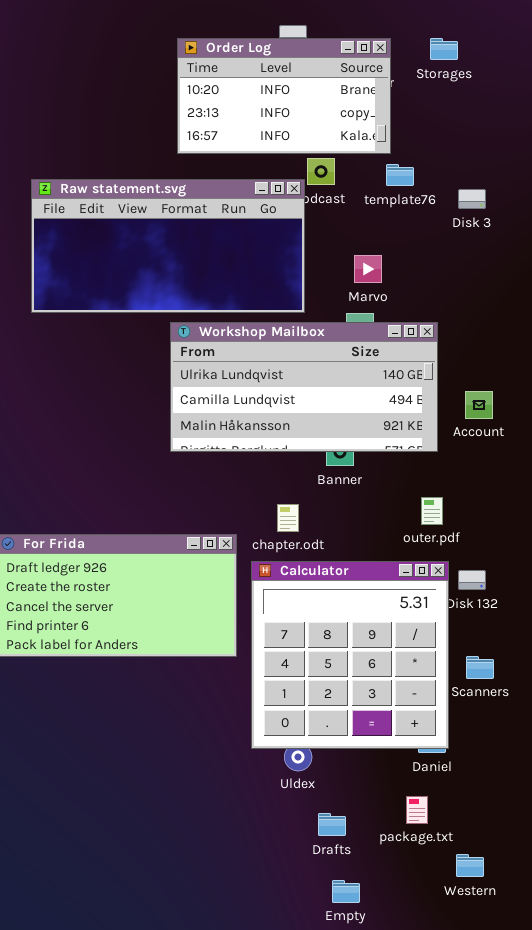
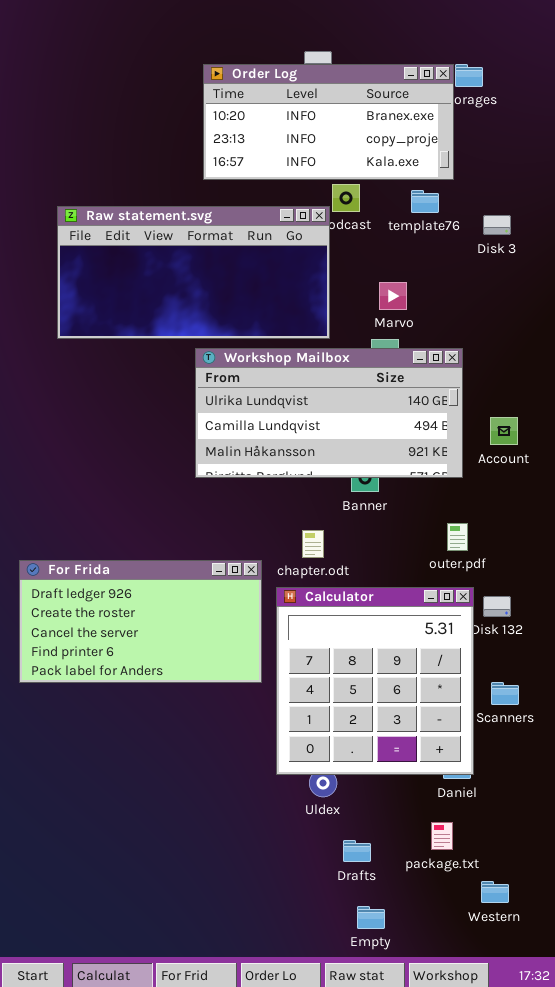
Order Log: [177,38,391,154] -> [203,64,454,180], resized

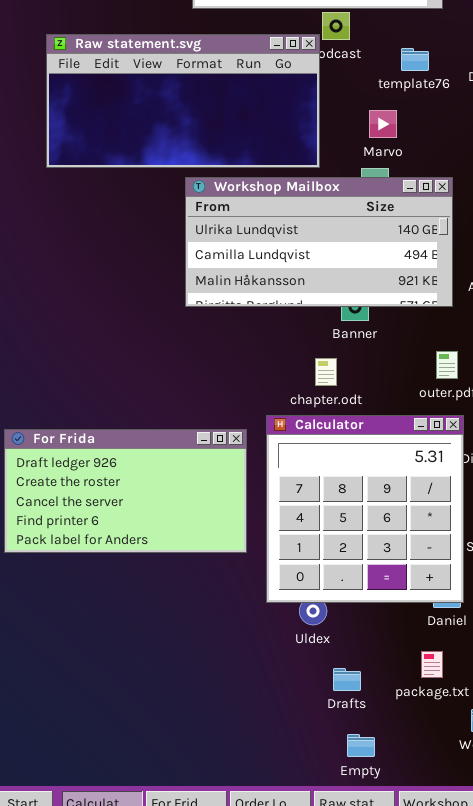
template76: [411,190,439,213] -> [401,48,429,71], moved
chapter.odt: [302,530,324,558] -> [315,358,337,386], moved
For Frida: [19,560,262,683] -> [4,429,247,553], moved

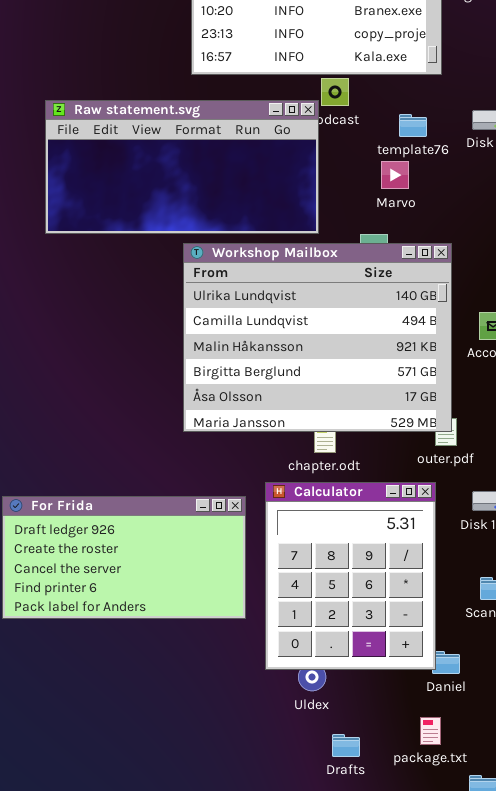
Marvo: [369,110,397,138] -> [381,161,409,189], moved
Workshop Mailbox: [185,177,453,307] -> [183,243,452,432], resized
Calculator: [266,415,464,603] -> [265,482,436,670], resized

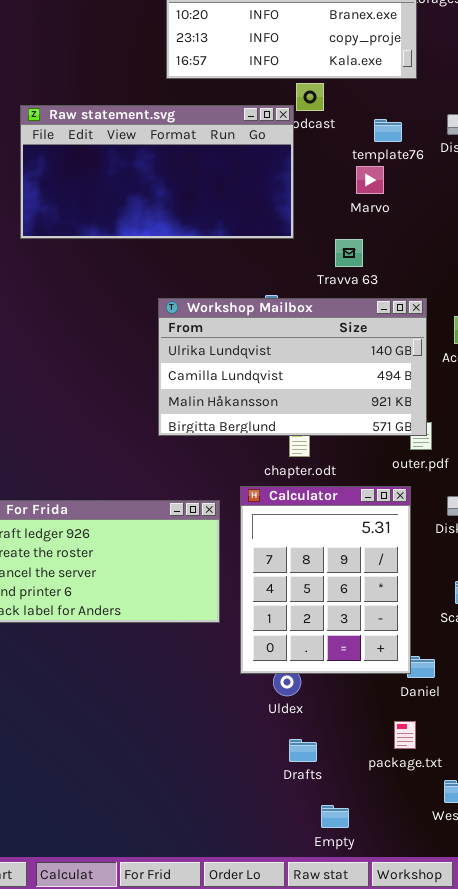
Workshop Mailbox: [183,243,452,432] -> [158,298,427,436], resized
Drafts: [332,734,360,757] -> [289,739,317,762], moved

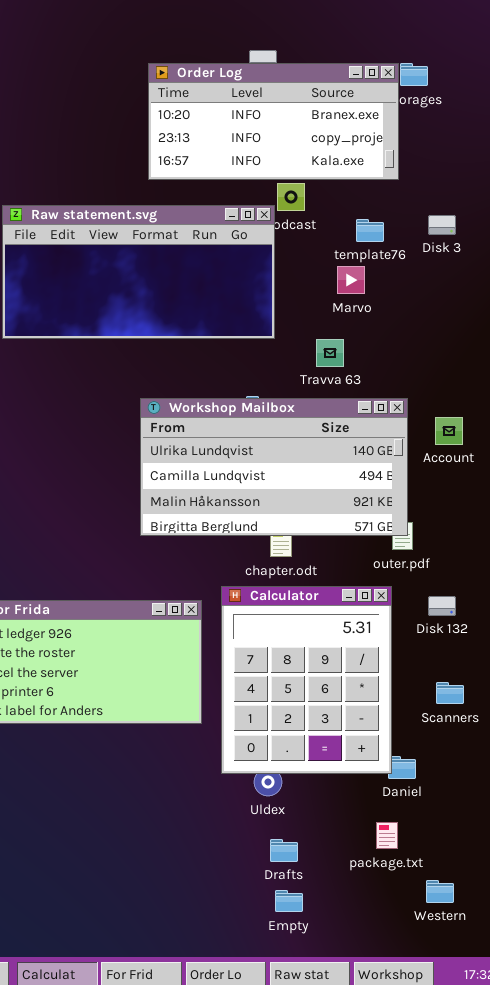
Empty: [321,805,349,828] -> [275,890,303,912], moved

